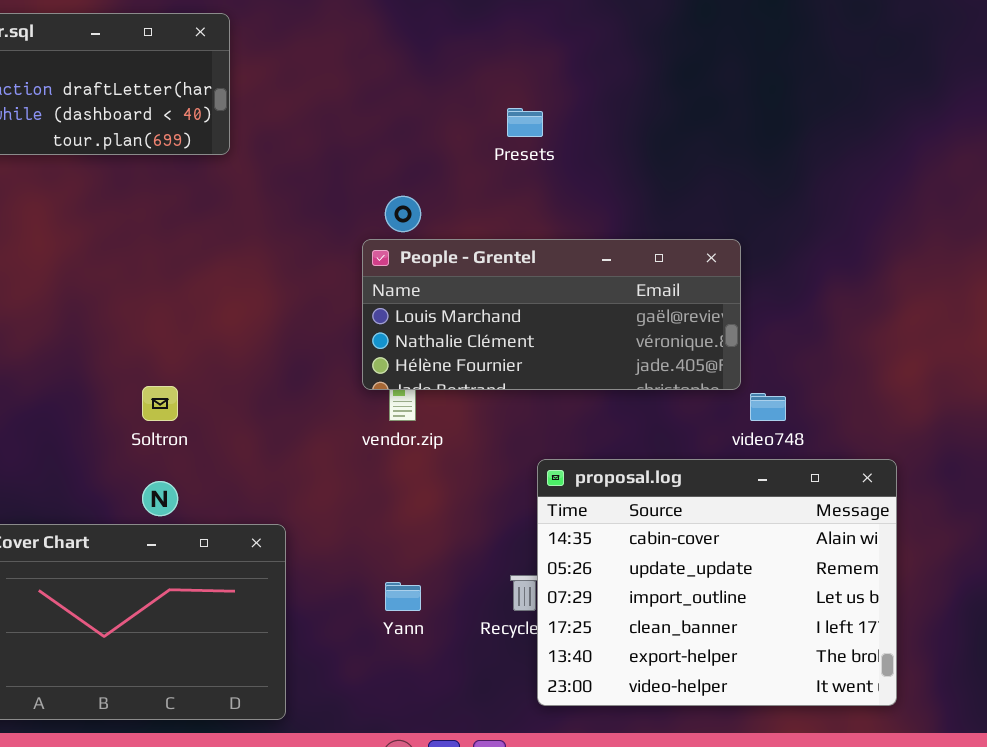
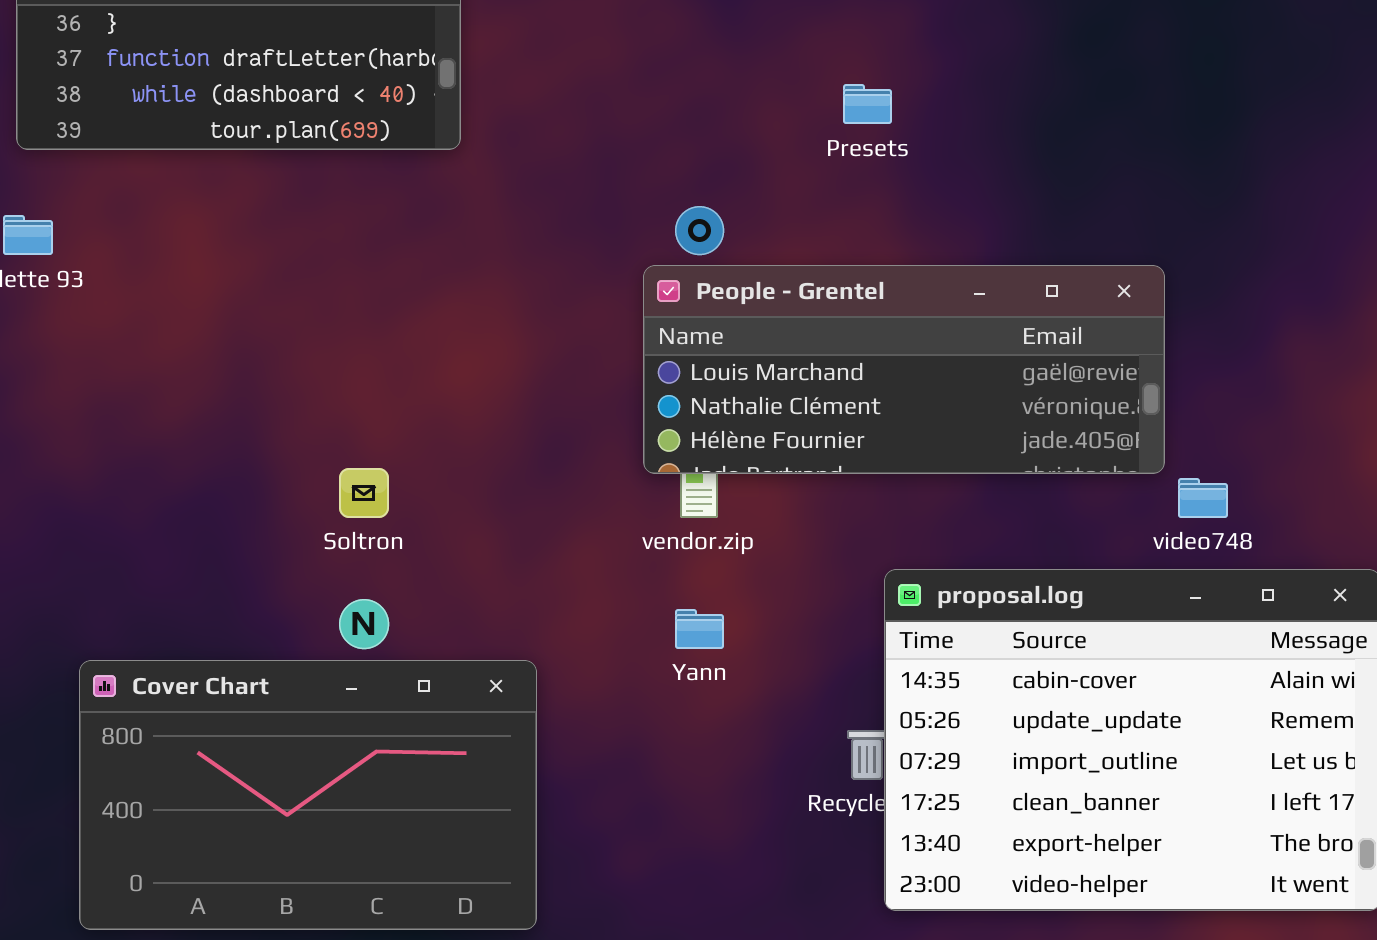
Yann: [385,582,421,611] -> [675,609,724,649], moved

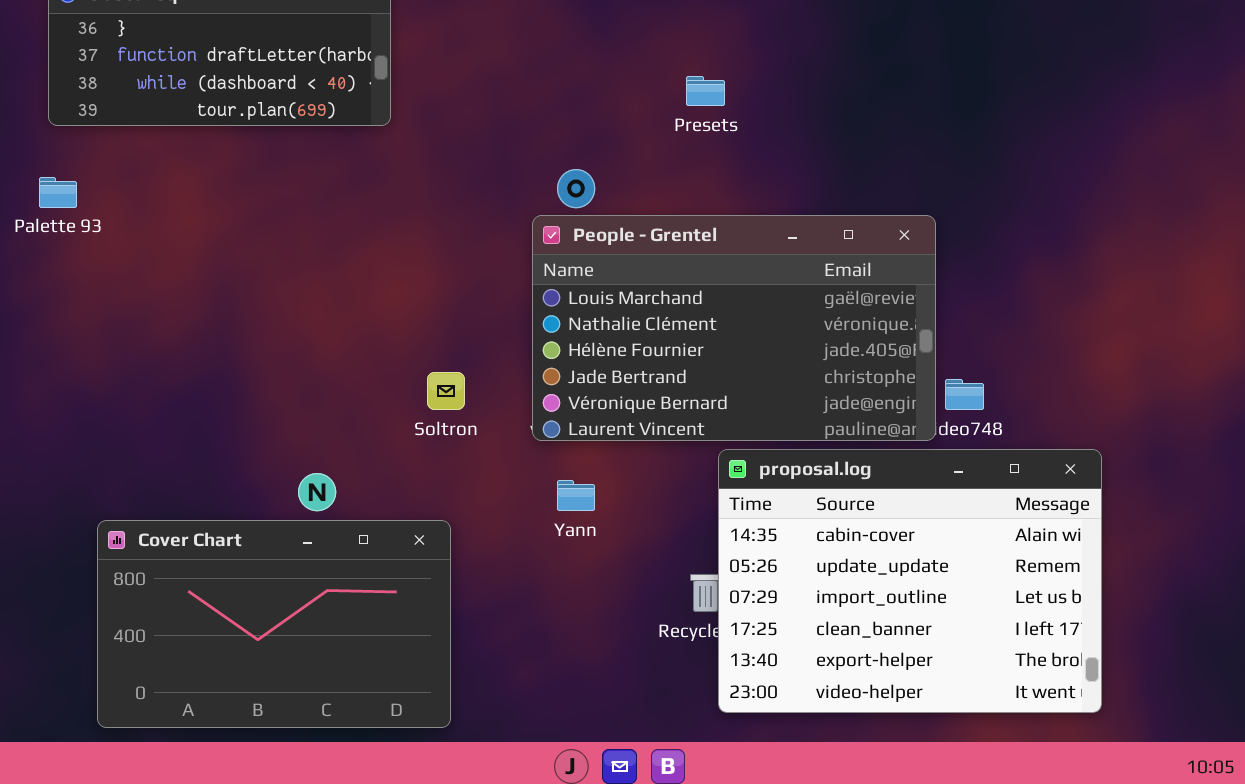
People - Grentel: [643,265,1165,474] -> [532,215,936,441], resized
Soltron: [339,468,389,518] -> [427,372,465,410], moved

